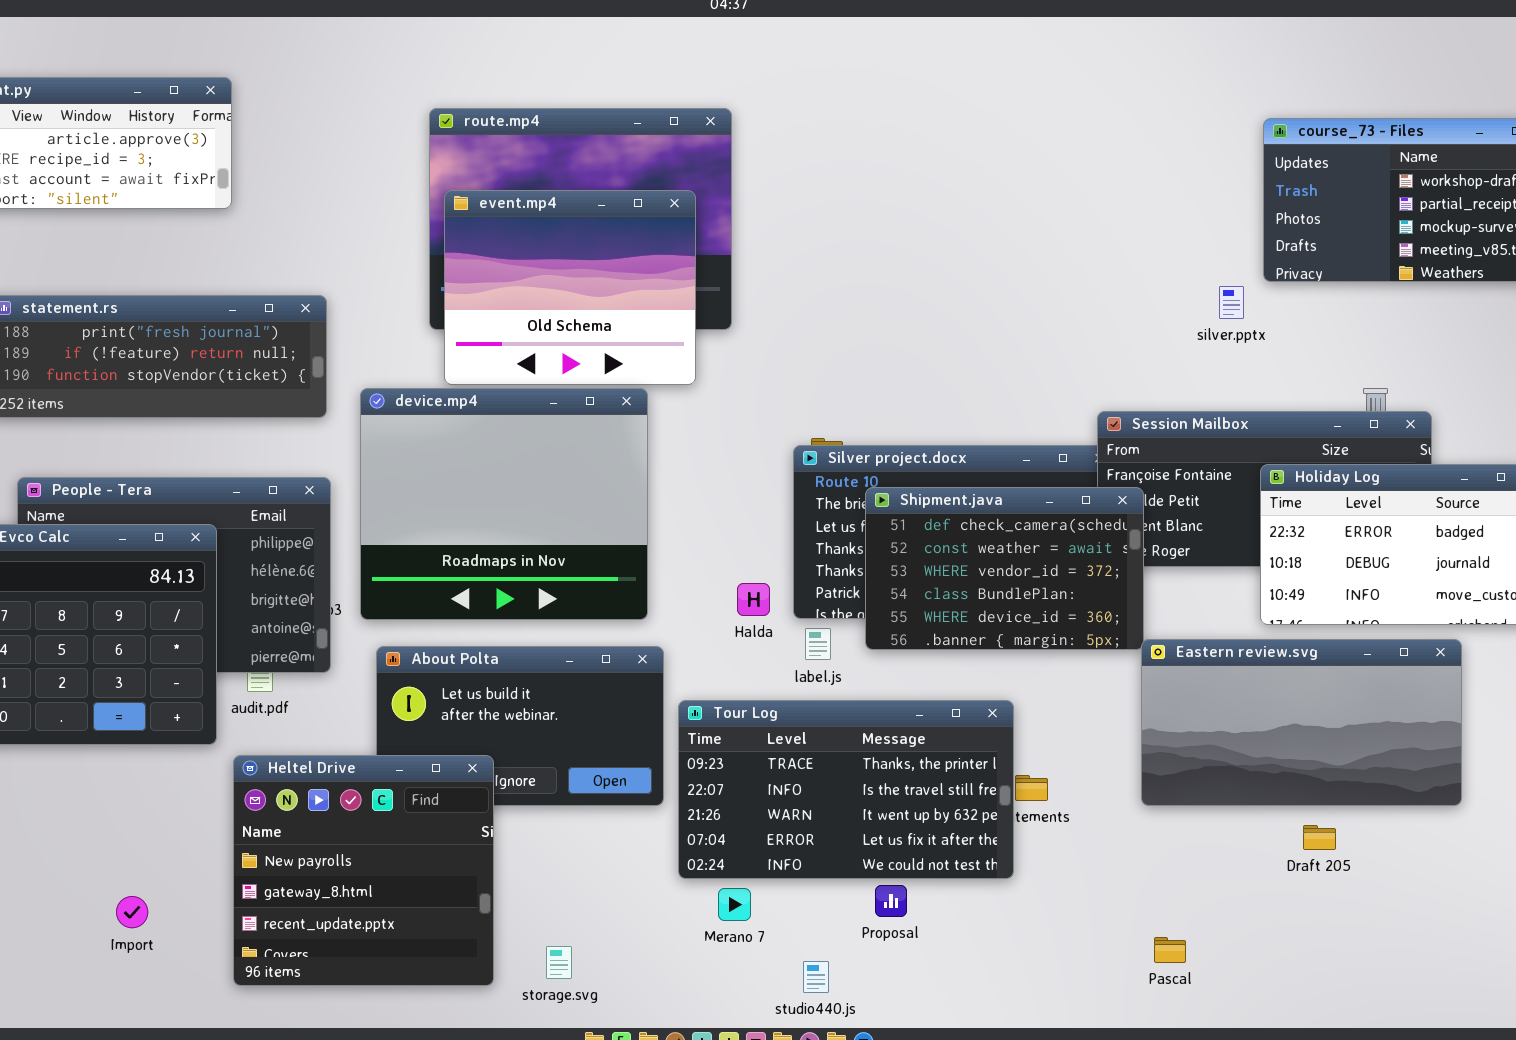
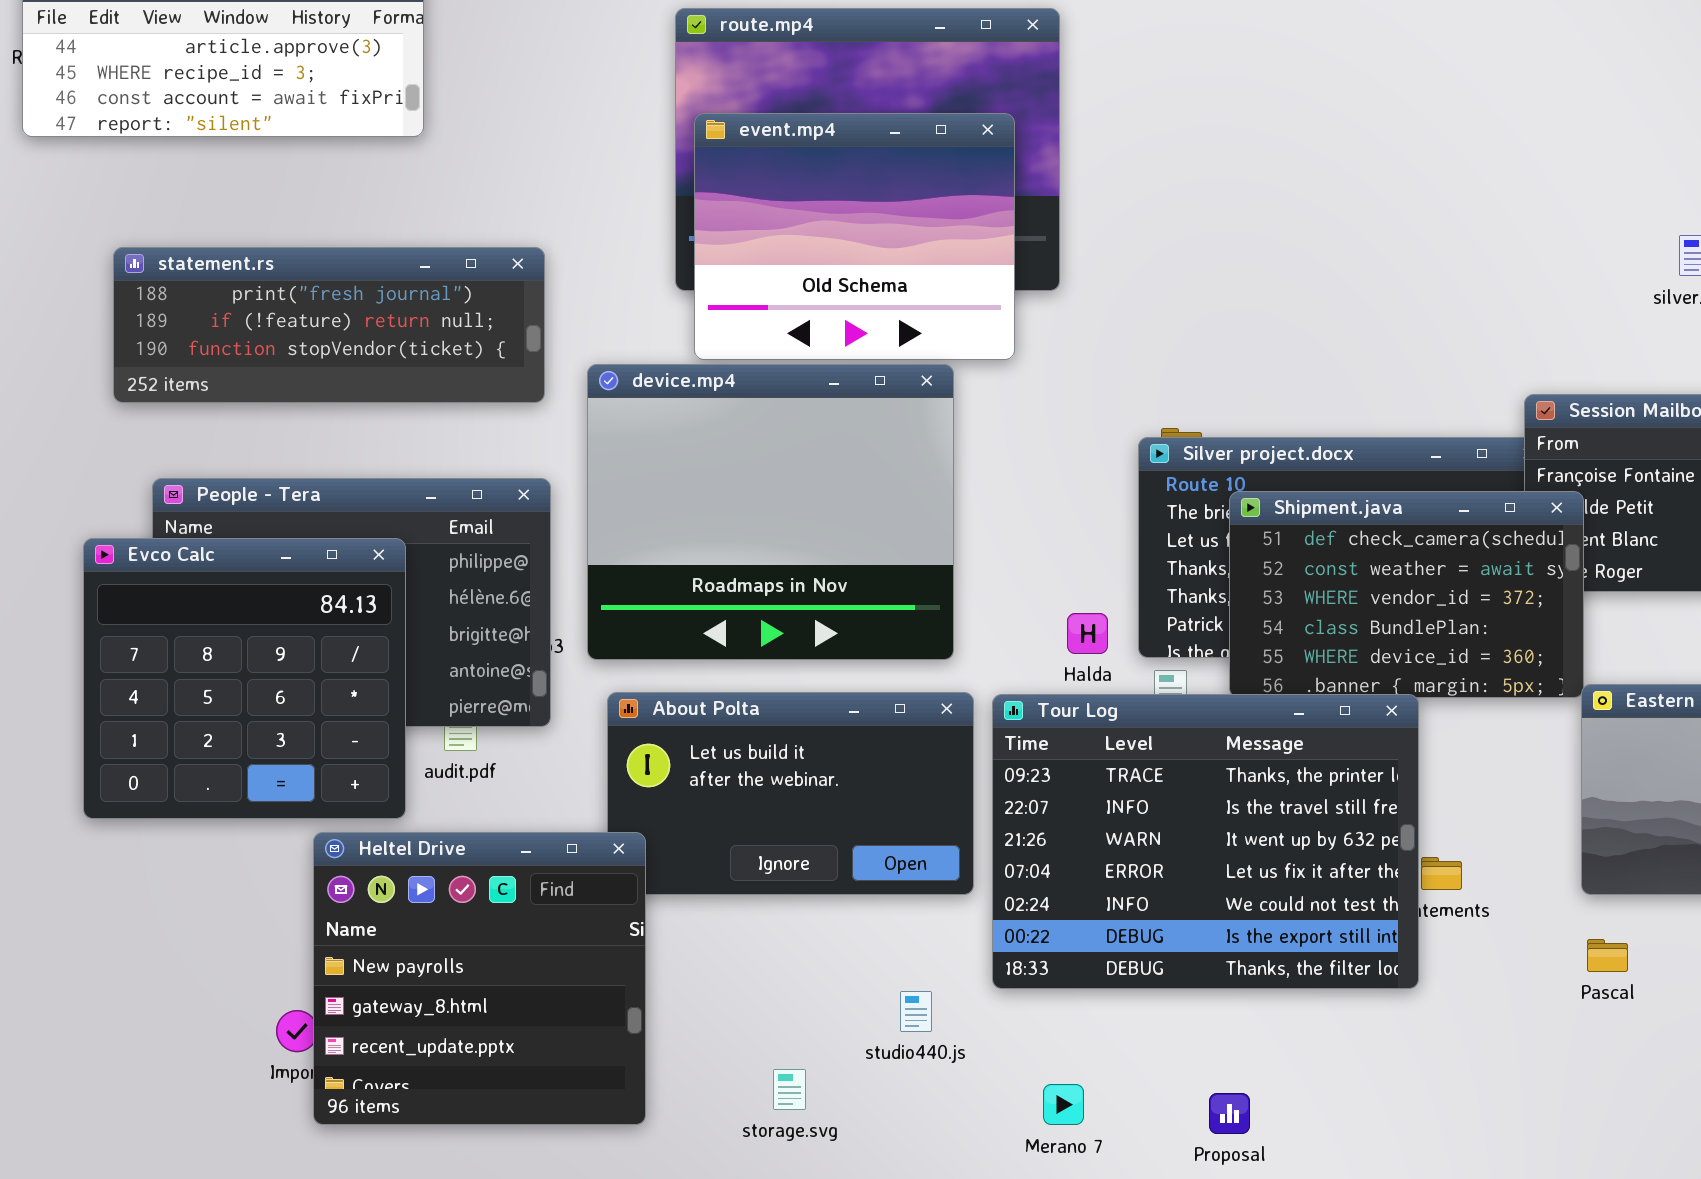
Tour Log: [678,700,1014,879] -> [992,694,1419,989], resized
Heltel Drive: [233,755,494,986] -> [313,832,646,1125], moved
Proposal: [875,885,907,917] -> [1209,1093,1250,1134], moved
Merano 7: [718,888,751,921] -> [1043,1084,1084,1125], moved
Pascal: [1154,937,1186,963] -> [1587,939,1628,972], moved
storage.svg: [546,946,572,979] -> [773,1069,806,1110], moved
studio440.js: [803,961,829,993] -> [900,991,932,1032], moved

